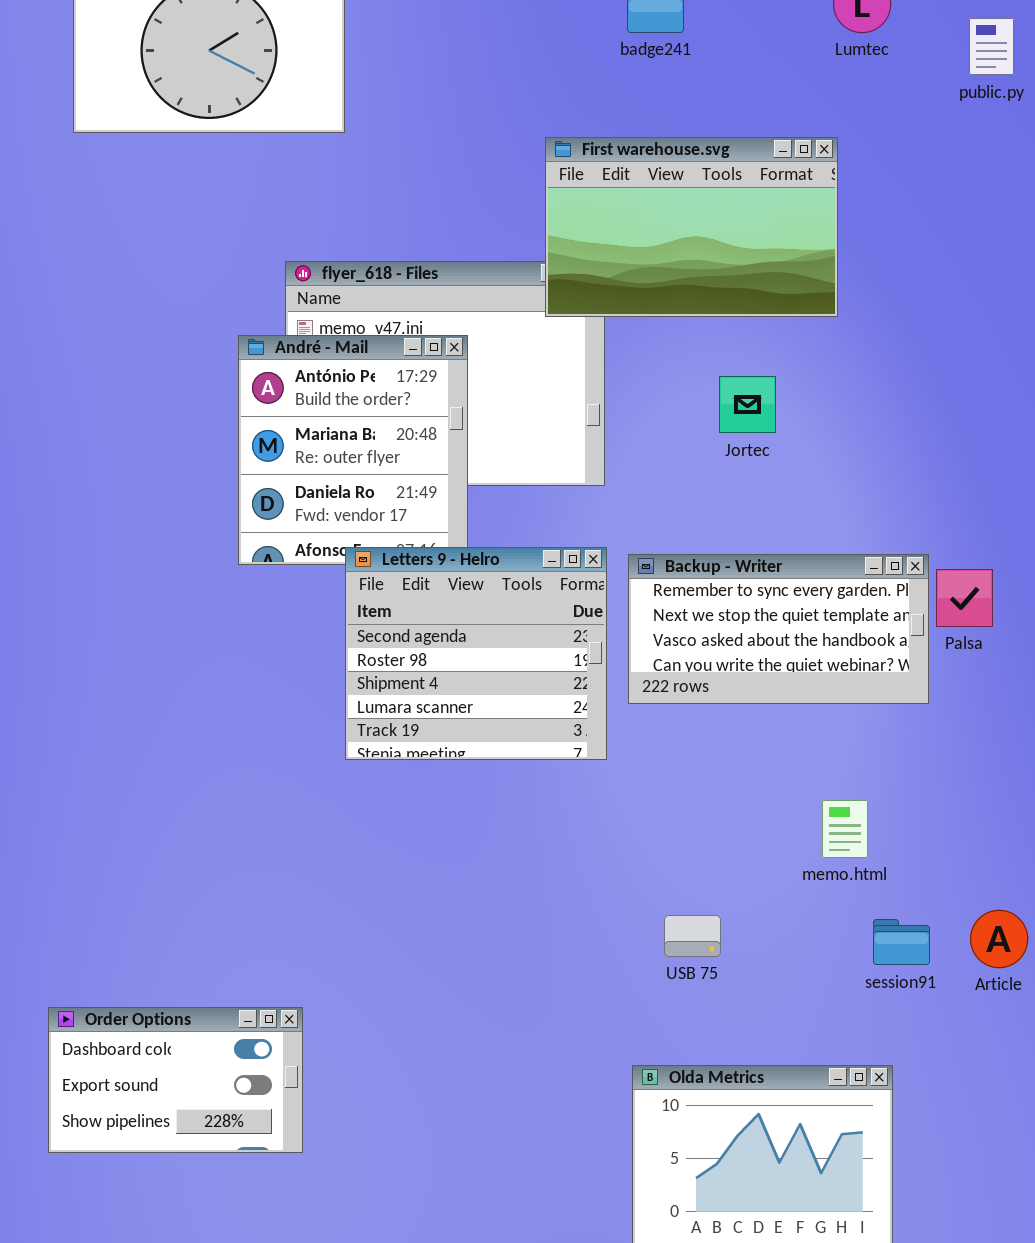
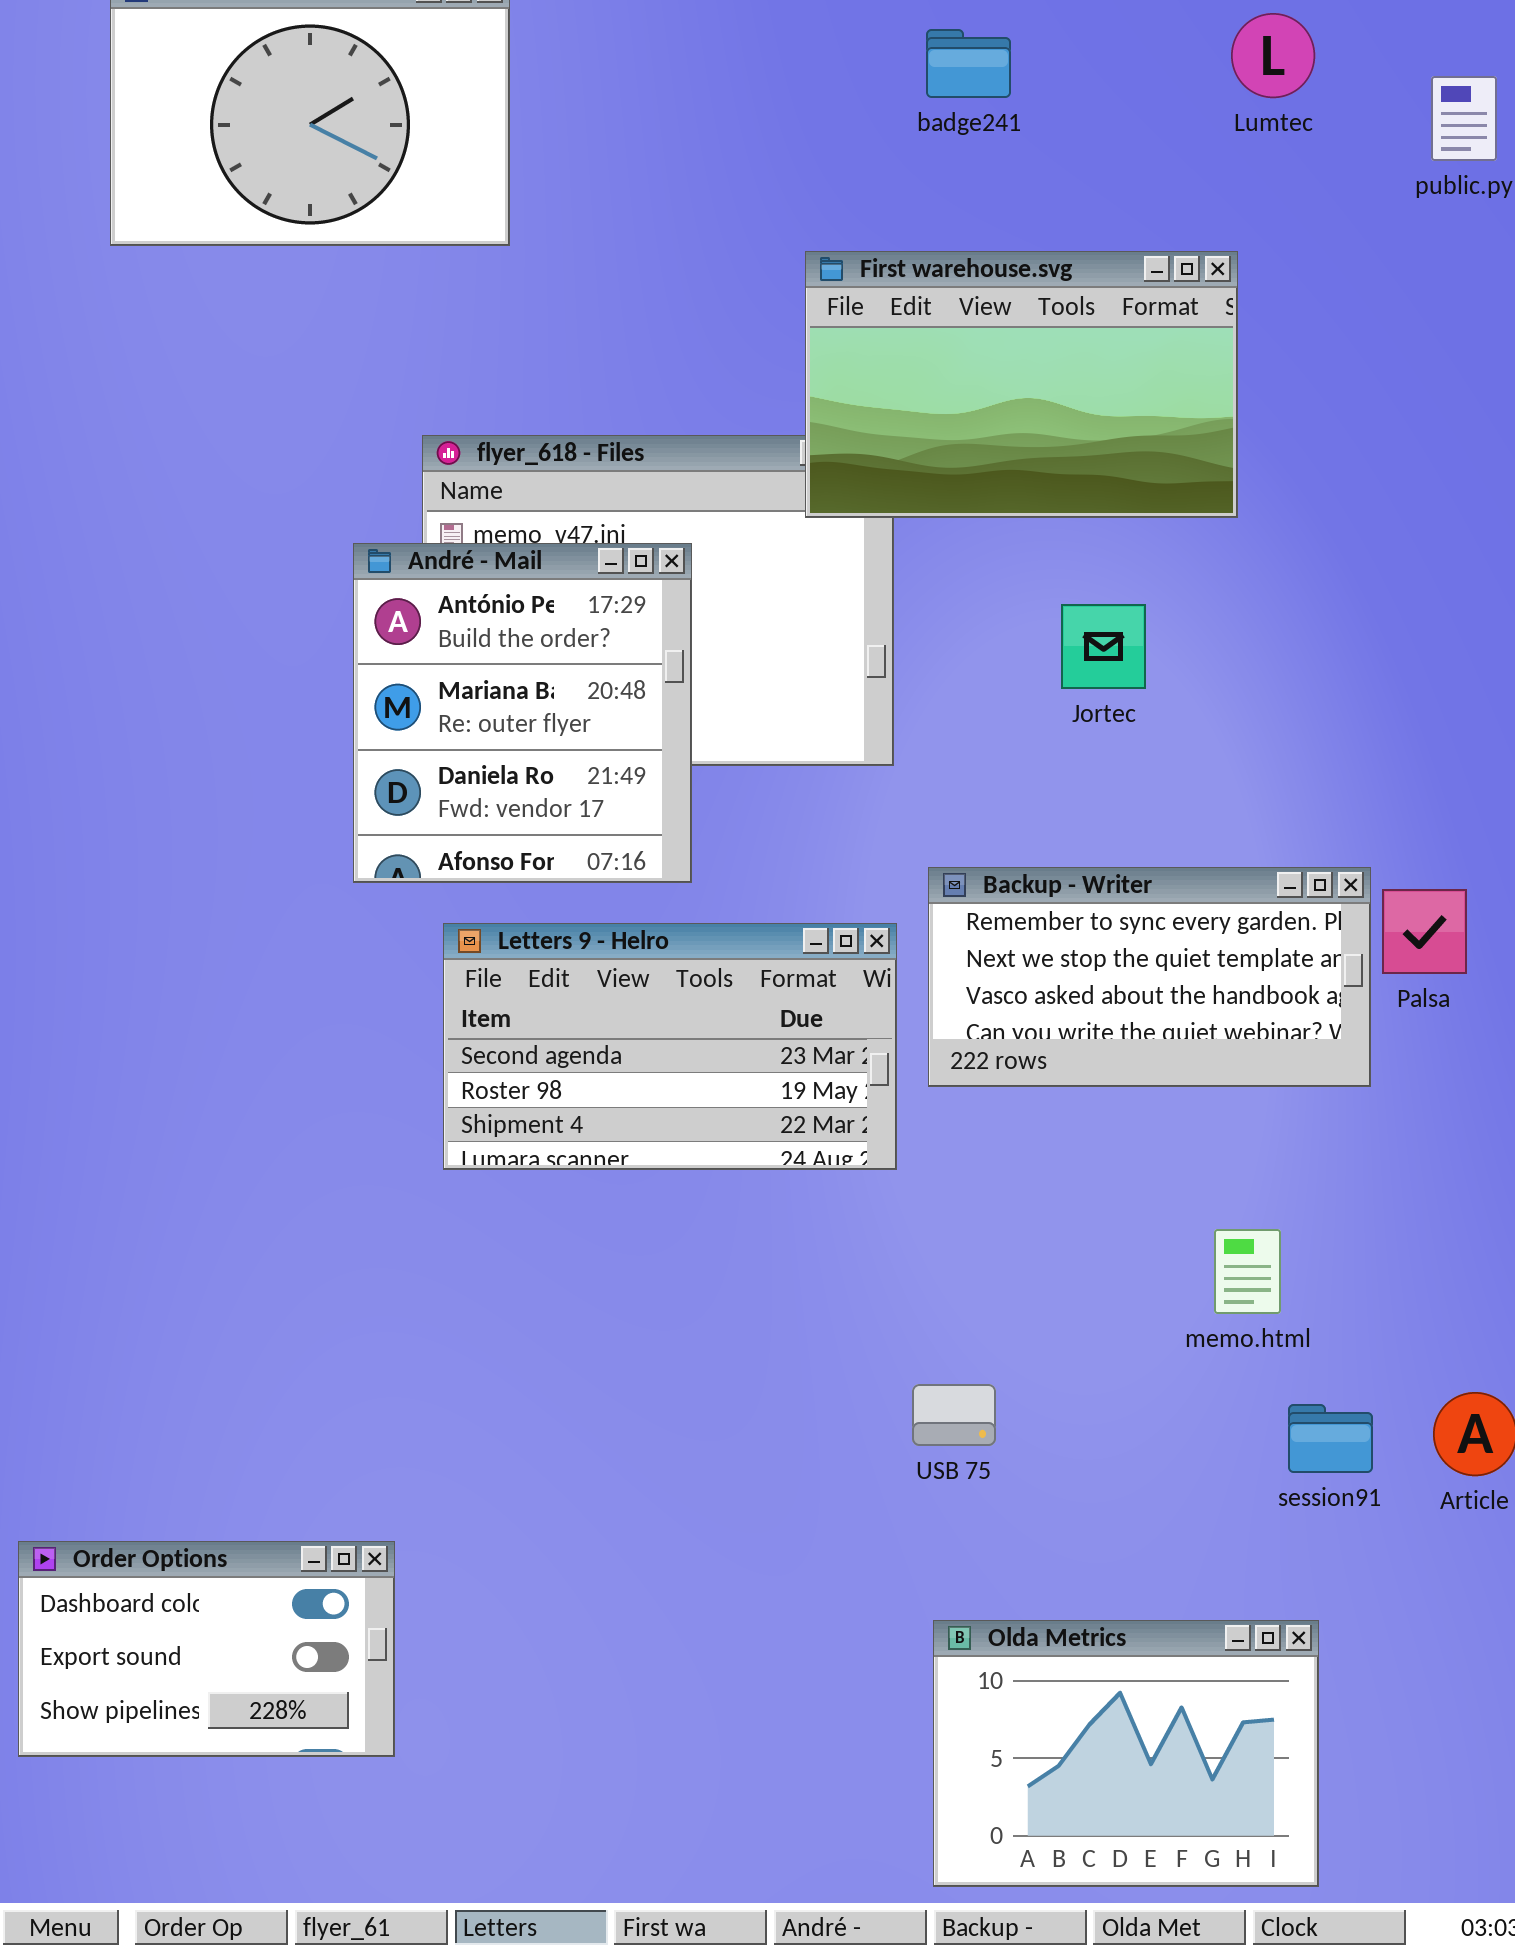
Letters 9 - Helro: [345,547,607,760] -> [443,923,897,1170], resized
USB 75: [664,915,721,957] -> [912,1384,996,1446], moved
Order Options: [48,1007,303,1153] -> [18,1541,395,1757], moved

